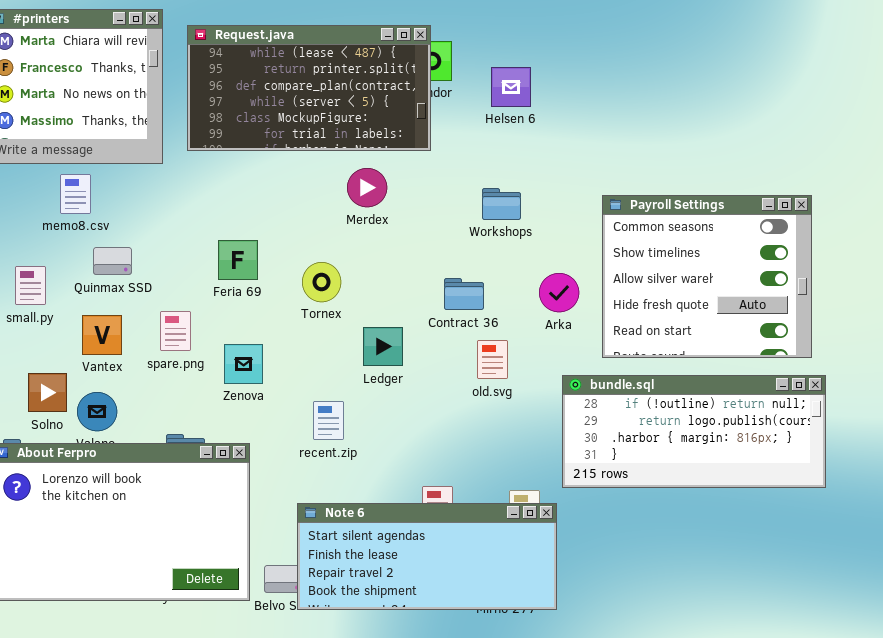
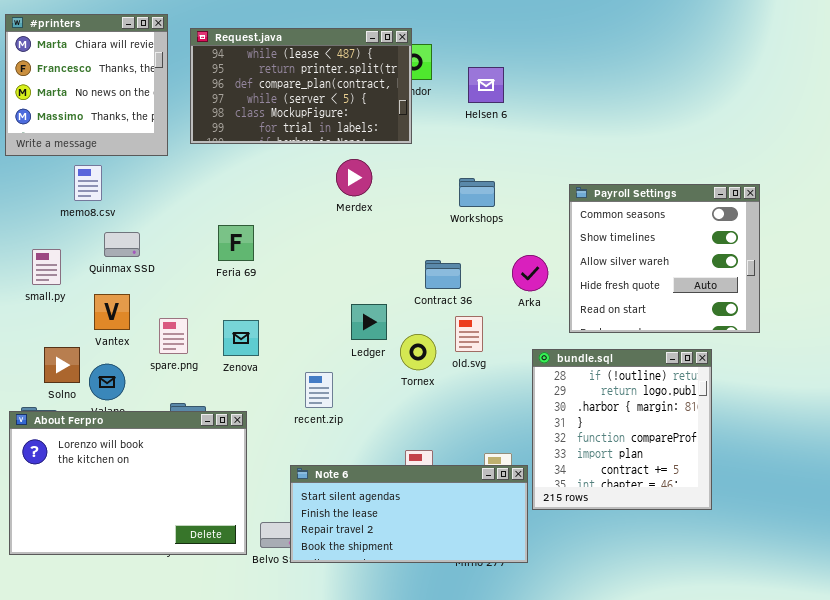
Tornex: [302,262,341,302] -> [400,334,436,370], moved
spare.png: [160,311,191,351] -> [159,318,188,354], moved
bundle.sql: [562,375,826,488] -> [532,349,712,510], resized

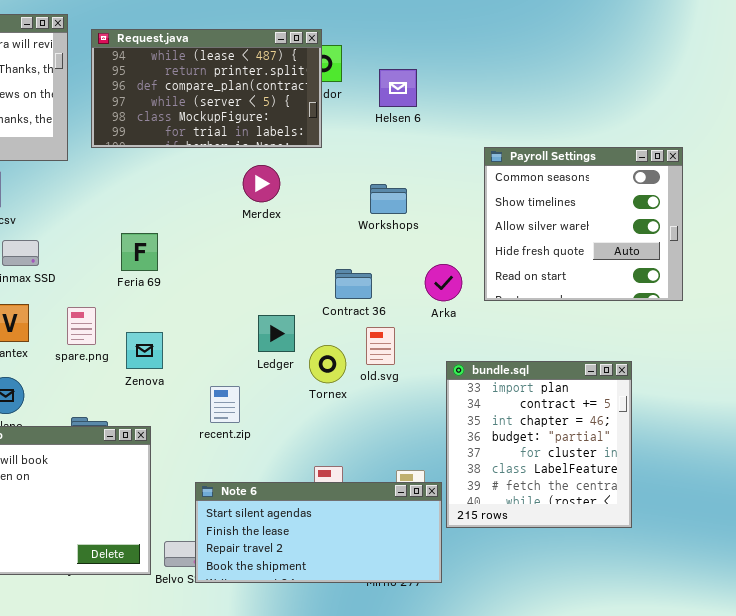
Payroll Settings: [569,184,760,333] -> [484,147,683,301], moved
spare.png: [159,318,188,354] -> [67,307,96,345], moved
bundle.sql: [532,349,712,510] -> [446,361,632,528], scrolled down 5 rows

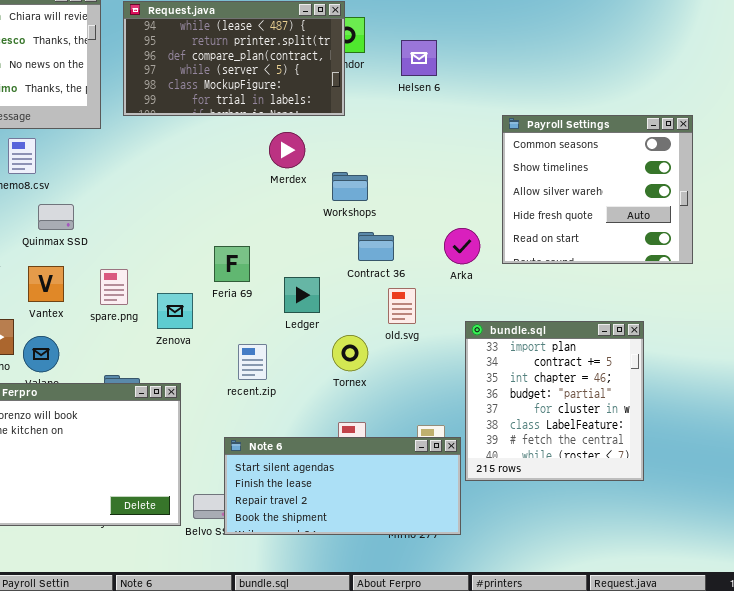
Workshops: [370,184,407,214] -> [332,172,368,201], moved
Feria 69: [121,233,158,271] -> [214,246,250,282], moved
Tornex: [309,345,346,383] -> [332,335,368,371], moved

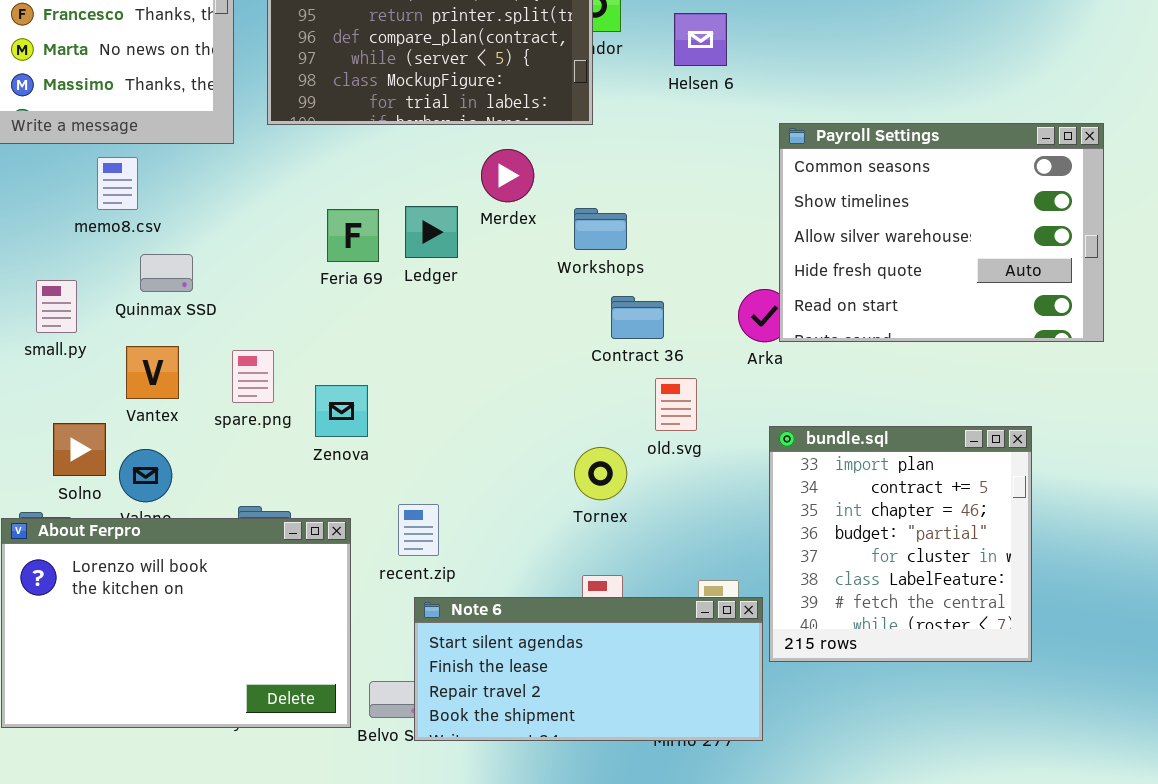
Payroll Settings: [502,115,693,264] -> [779,123,1104,342], resized
Feria 69: [214,246,250,282] -> [327,209,379,262], moved
Ledger: [284,277,320,313] -> [405,206,458,258], moved
recent.zip: [238,344,267,380] -> [398,504,439,556], moved

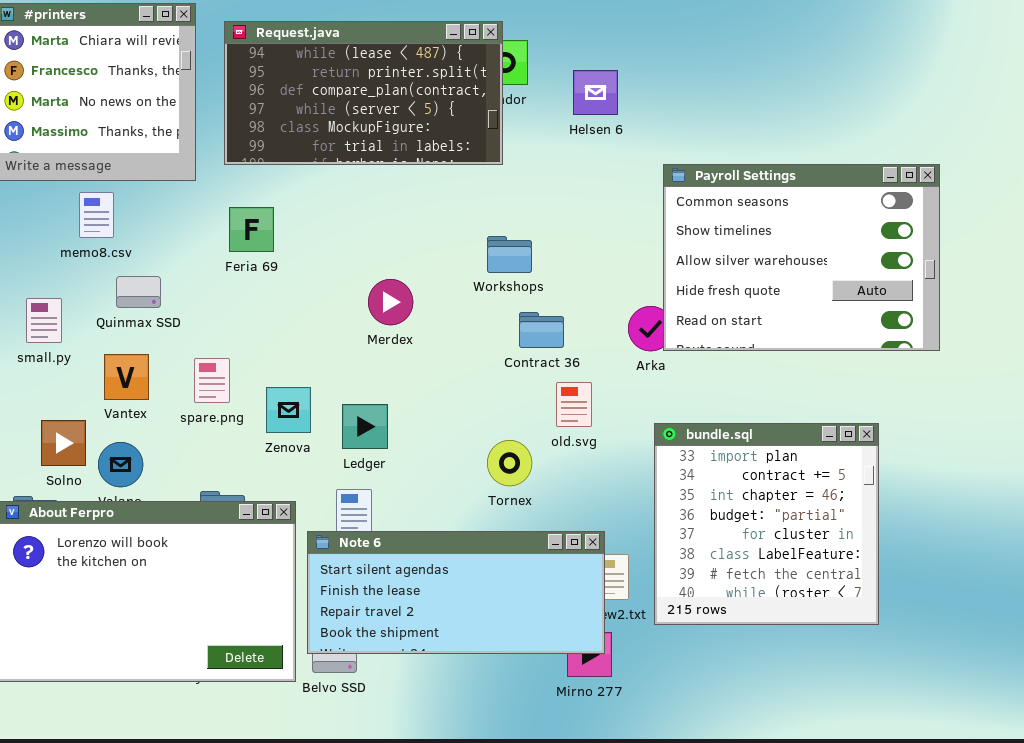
Merdex: [481,149,534,202] -> [368,279,413,325], moved
Ledger: [405,206,458,258] -> [342,404,388,449], moved
Feria 69: [327,209,379,262] -> [229,207,274,252], moved
Note 6: [414,597,763,741] -> [307,531,605,654], moved

